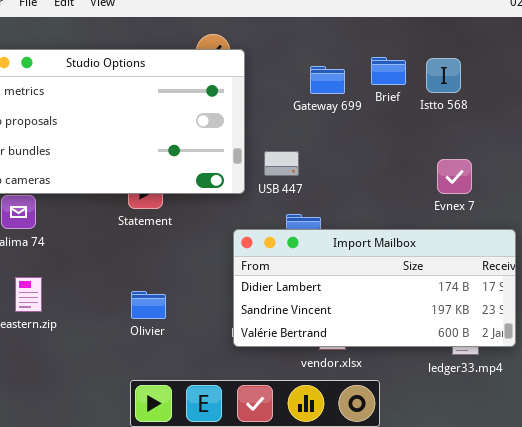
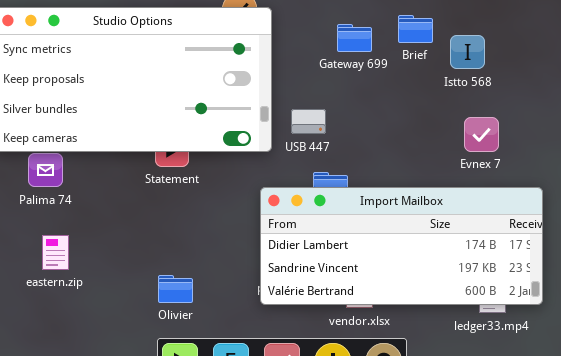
Istto 568: [426,58,461,93] -> [450,35,485,69], moved
Olivier: [131,291,166,319] -> [158,275,193,303], moved

